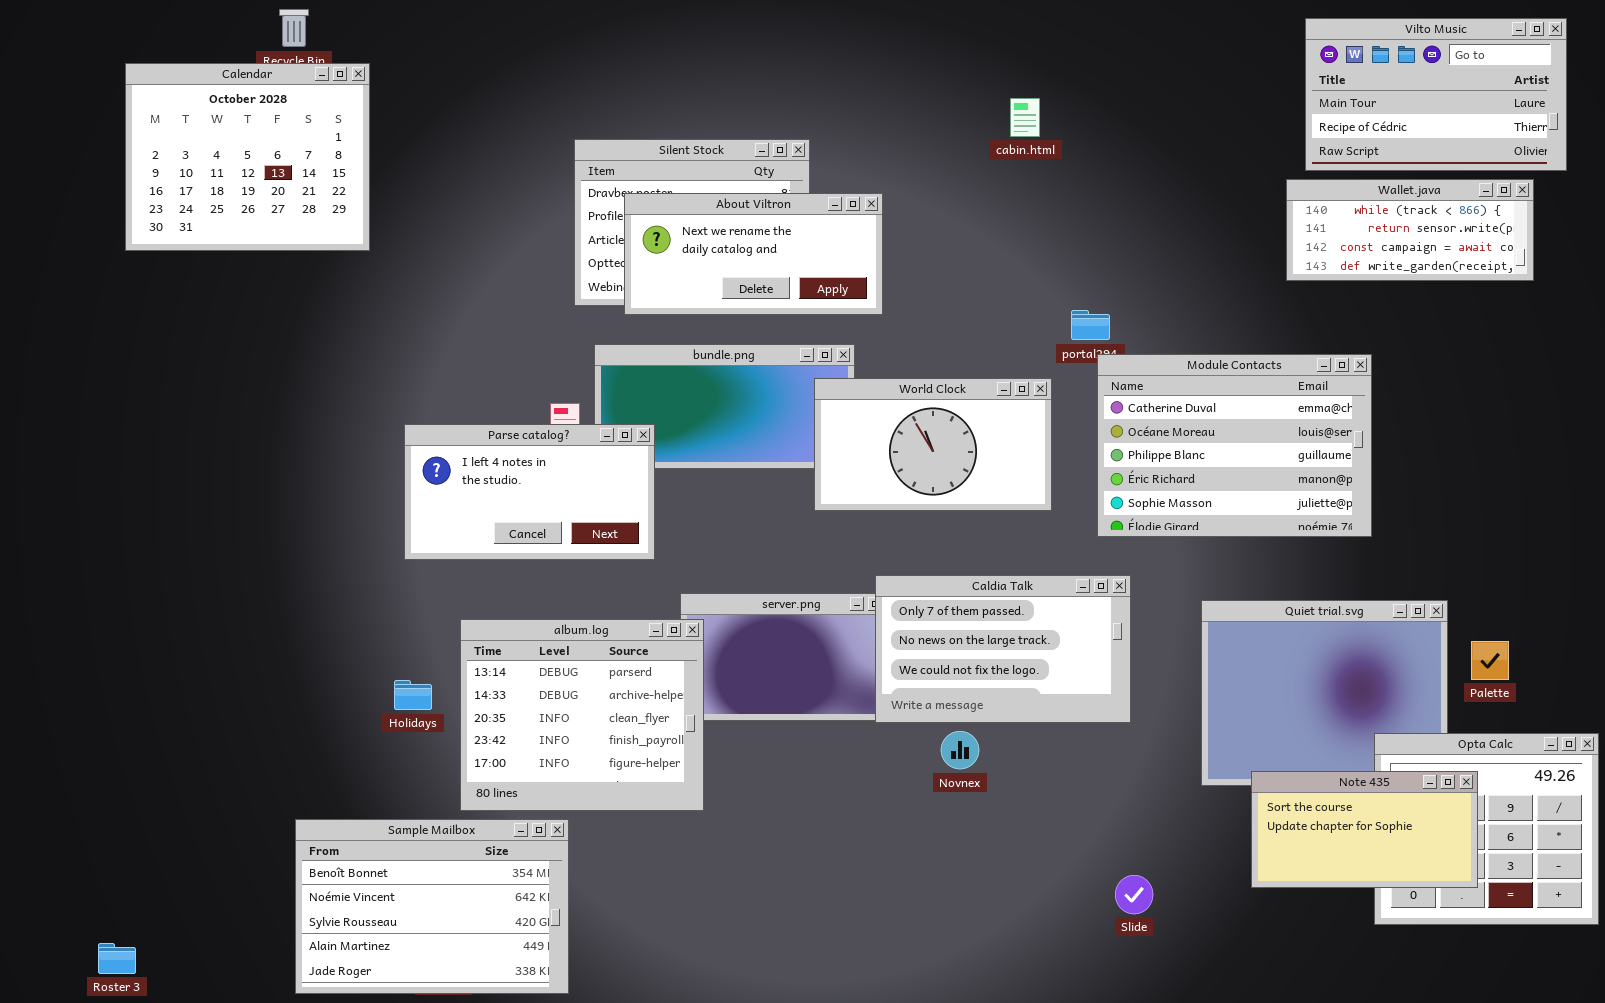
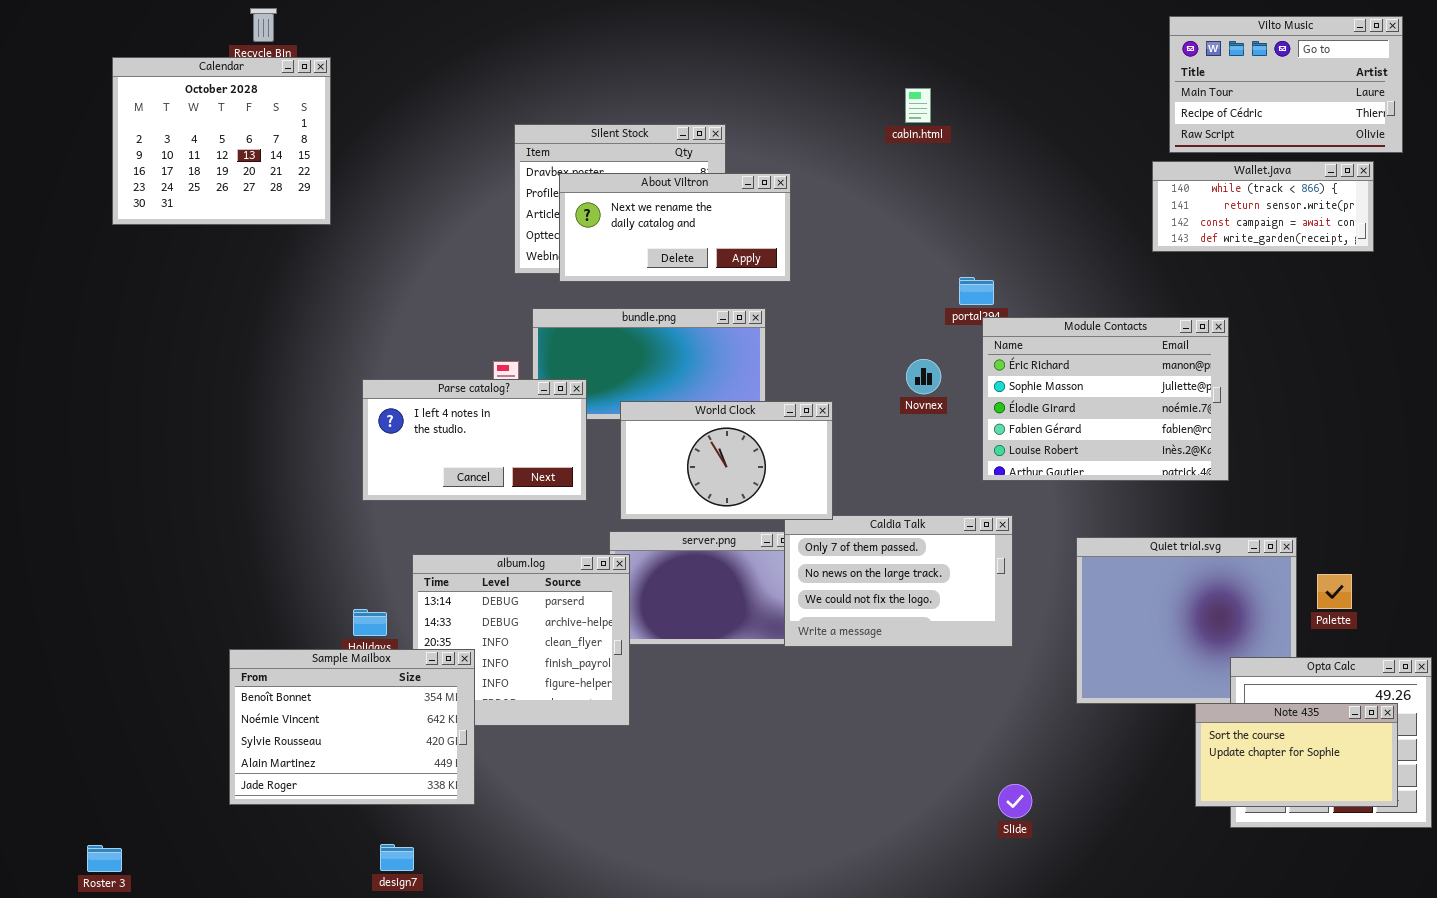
Module Contacts: [1097,354,1372,537] -> [982,317,1229,481], scrolled down 3 rows
World Clock: [814,378,1052,511] -> [620,401,833,520], moved
Novnex: [941,731,979,769] -> [906,359,941,394], moved
Note 435: [1251,771,1478,888] -> [1195,703,1398,807], moved
Sample Mailbox: [295,819,569,994] -> [229,649,475,805], moved

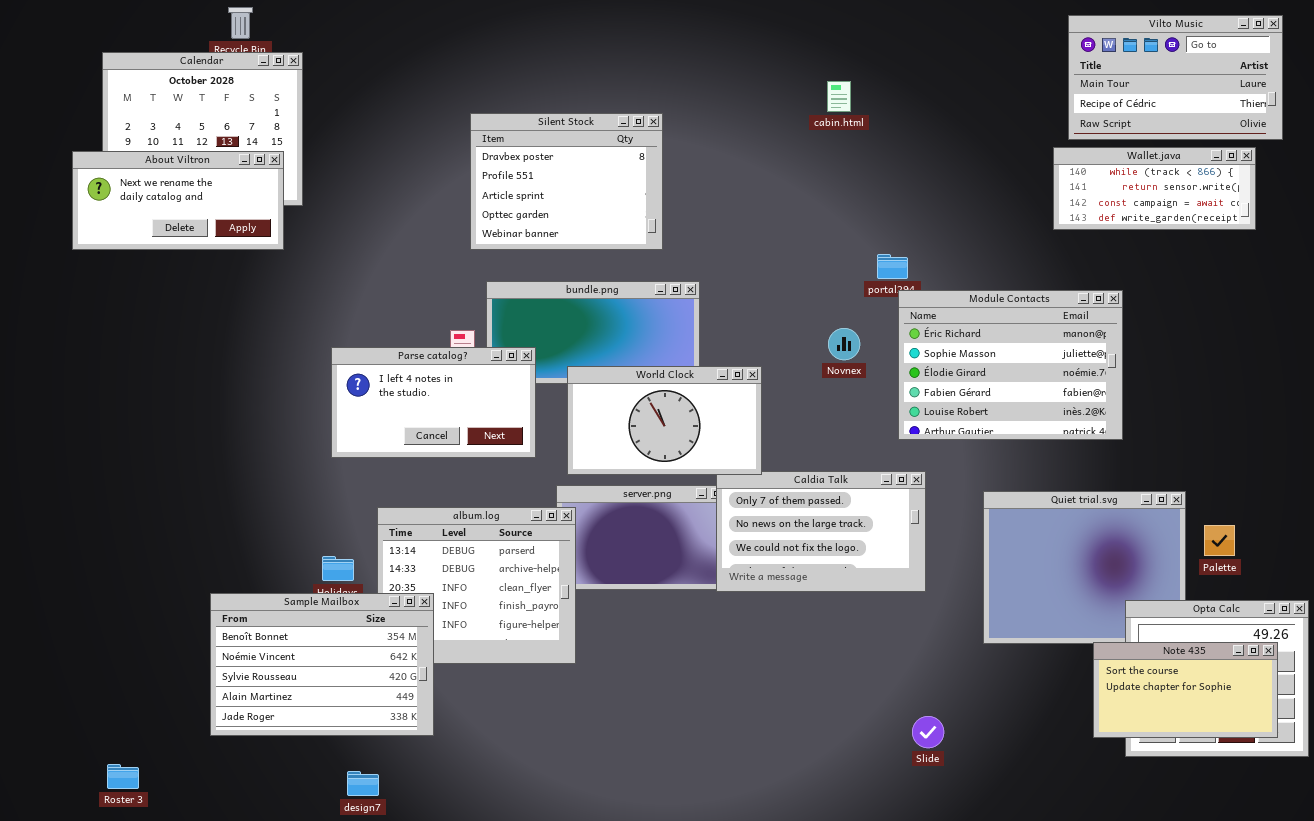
About Viltron: [559,173,791,282] -> [72,151,284,250], moved
Roster 3: [87,845,122,872] -> [107,764,139,789], moved

